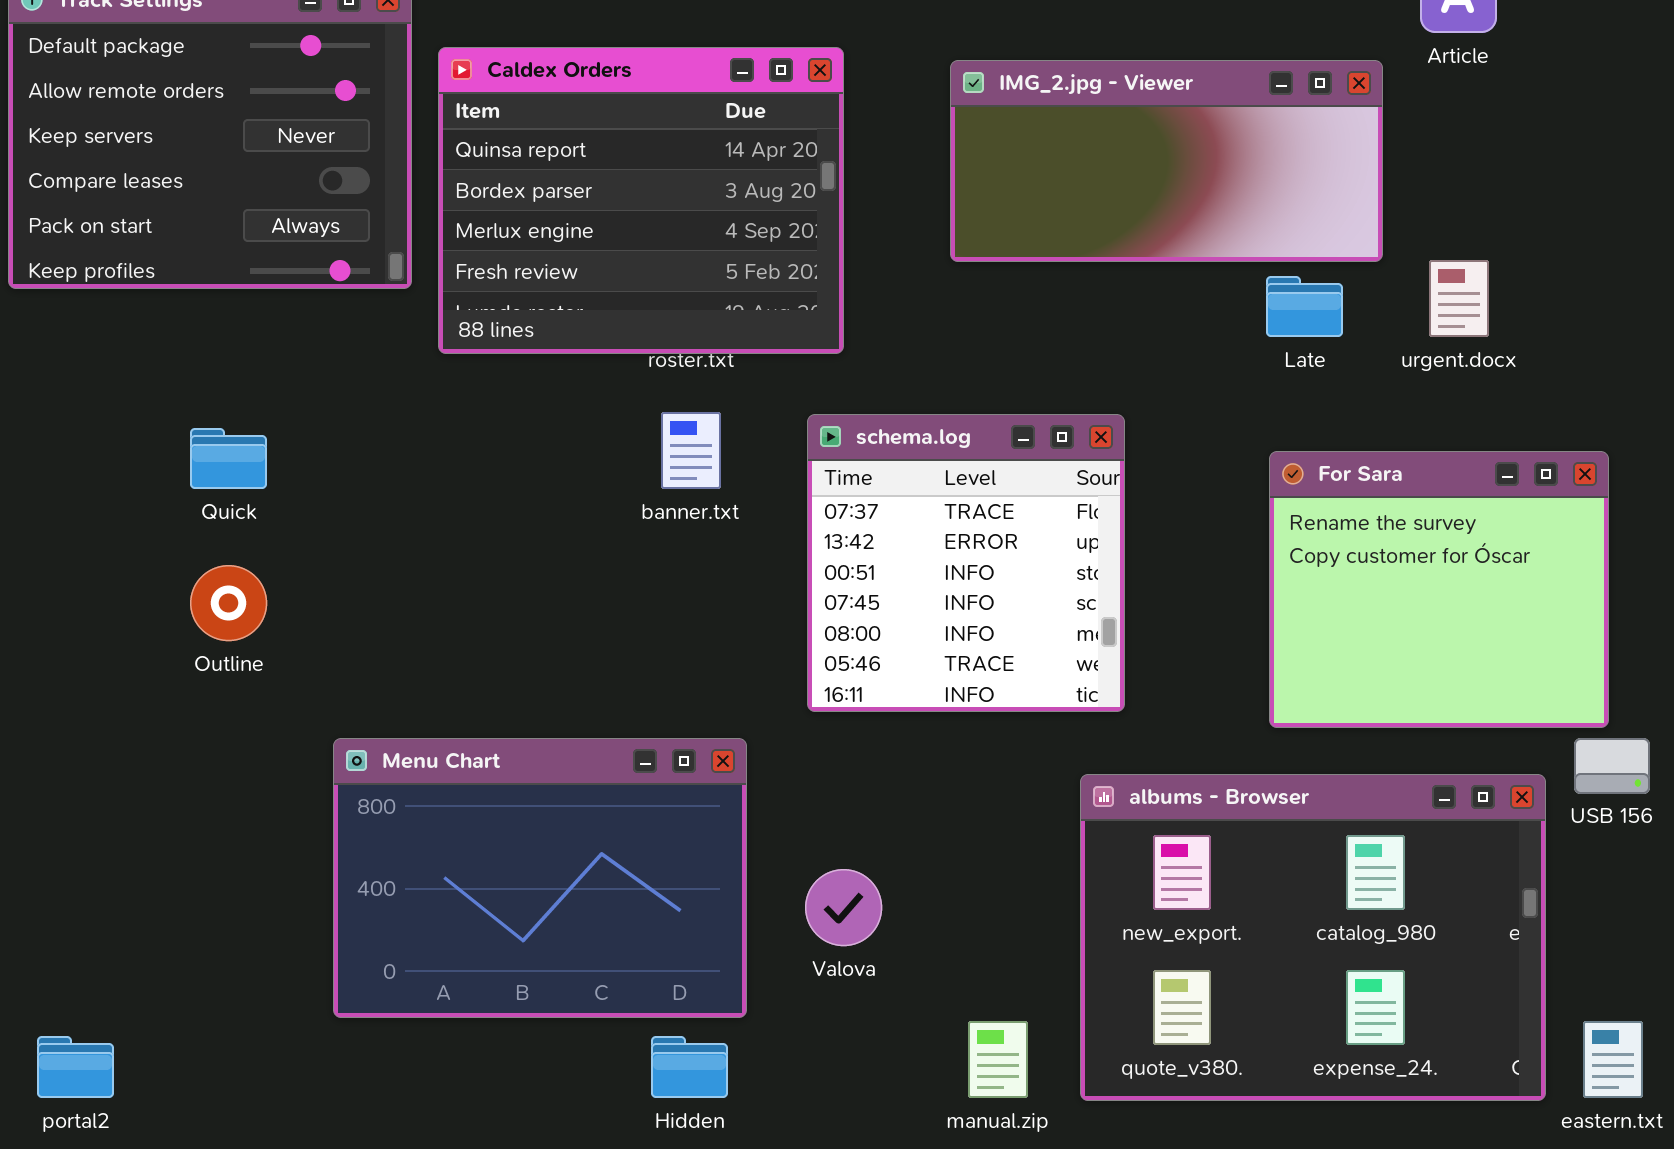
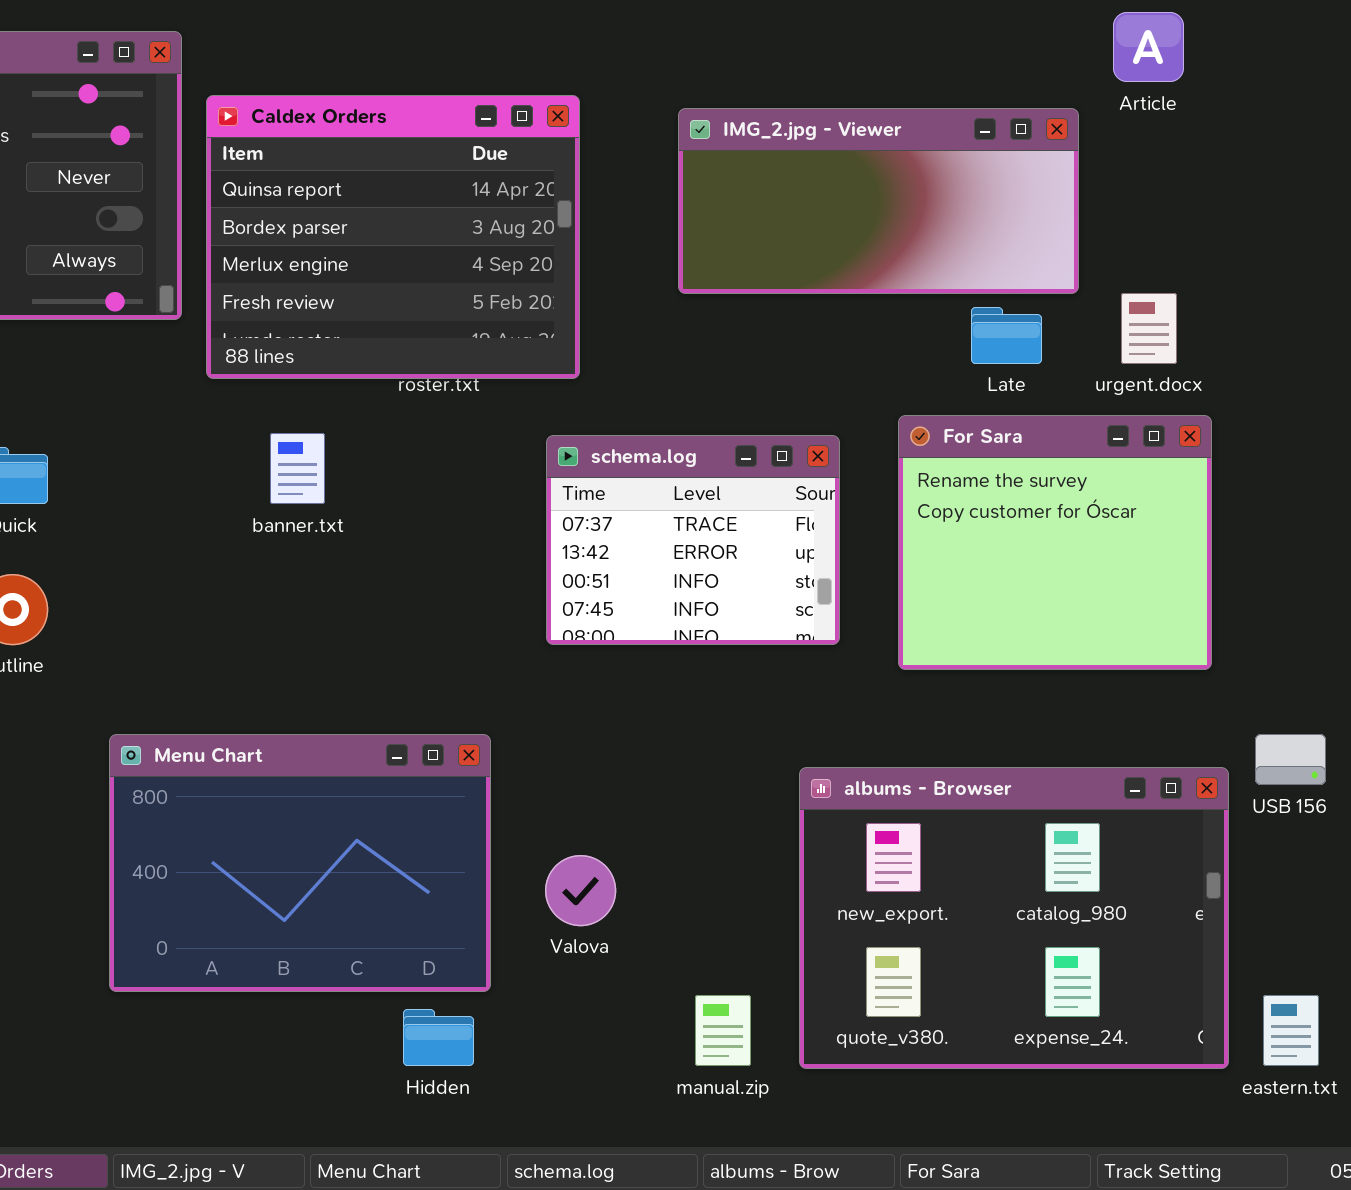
banner.txt: [661,412,721,489] -> [270,433,325,504], moved
schema.log: [807,414,1125,712] -> [546,435,840,645], resized
For Sara: [1269,451,1609,728] -> [898,415,1212,670], moved

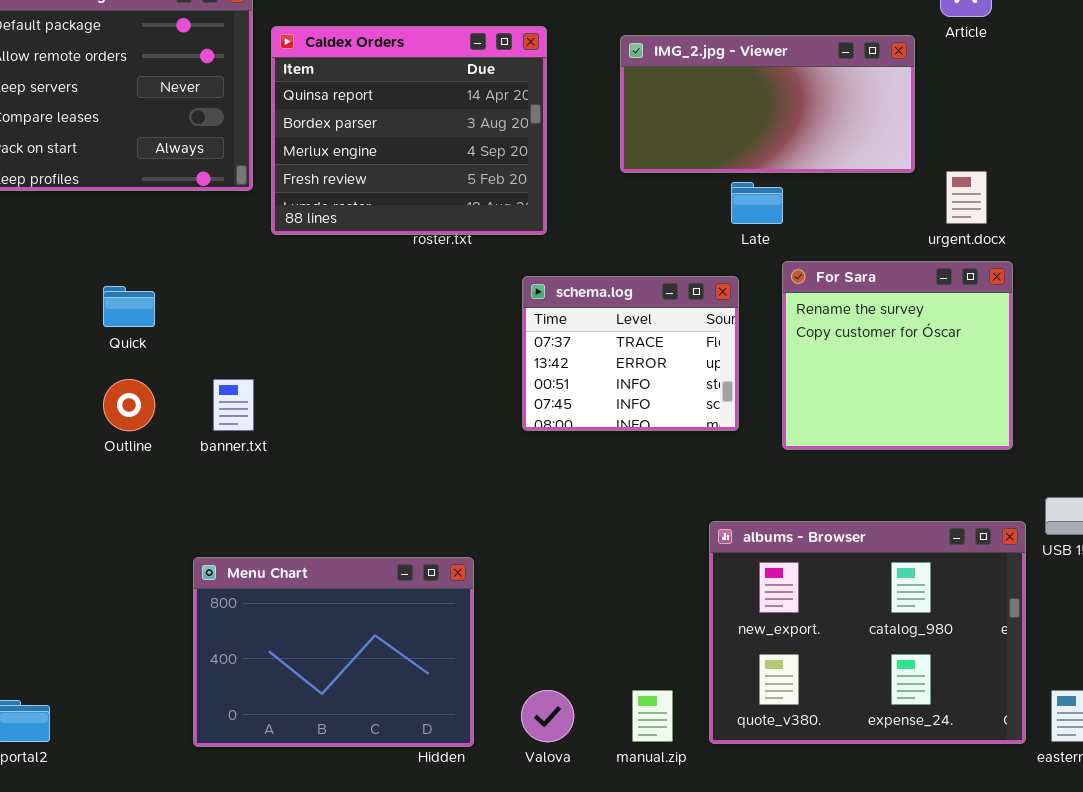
Late: [971,307,1042,364] -> [731,182,783,224], moved
banner.txt: [270,433,325,504] -> [213,379,254,431], moved
Menu Chart: [109,734,491,992] -> [193,557,474,747], moved
Valova: [545,855,616,926] -> [521,690,574,742], moved

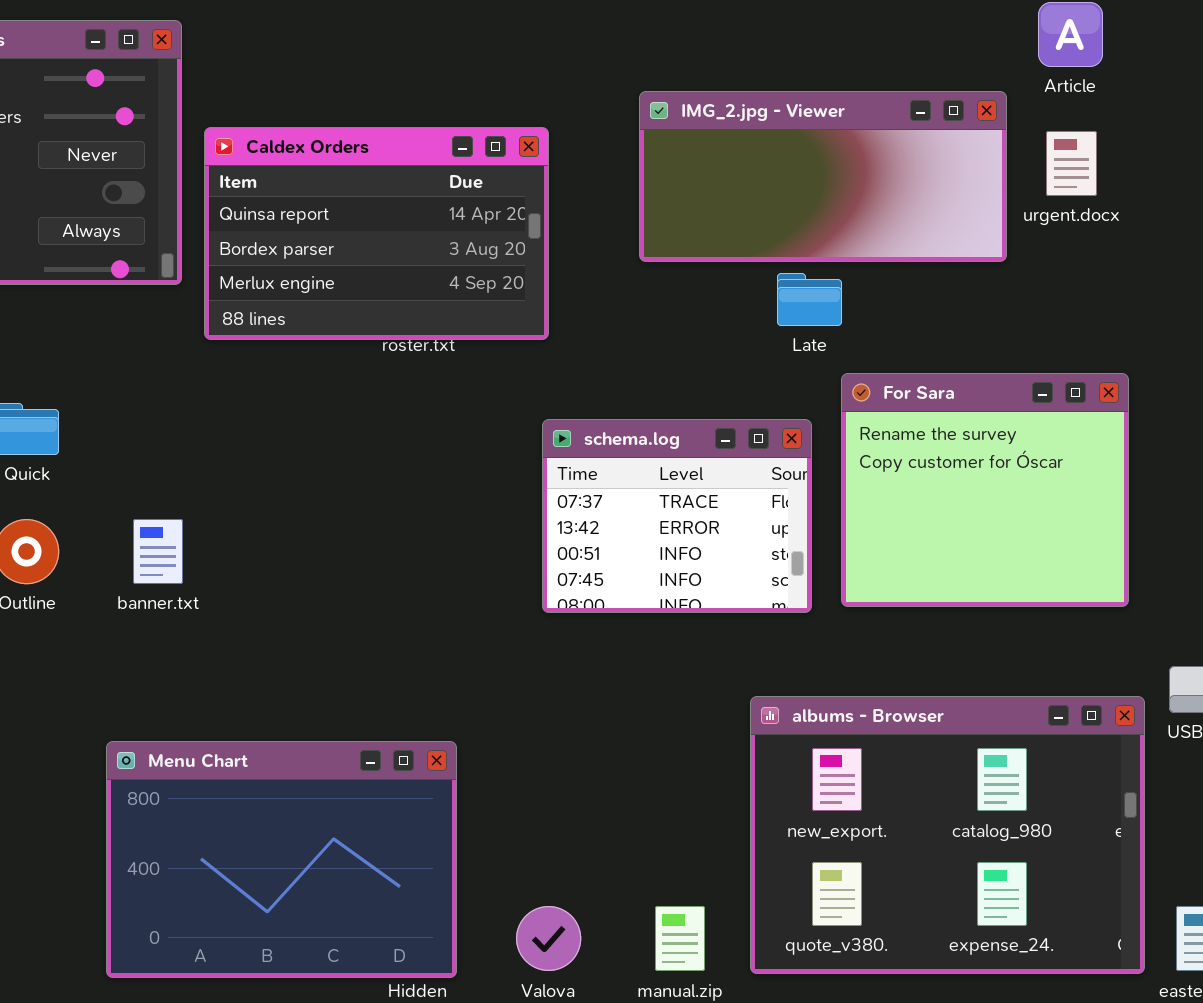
Caldex Orders: [271,26,547,235] -> [204,127,549,340], resized
urgent.docx: [946,171,987,224] -> [1046,131,1097,196], moved
schema.log: [522,276,739,431] -> [542,419,812,613], moved

